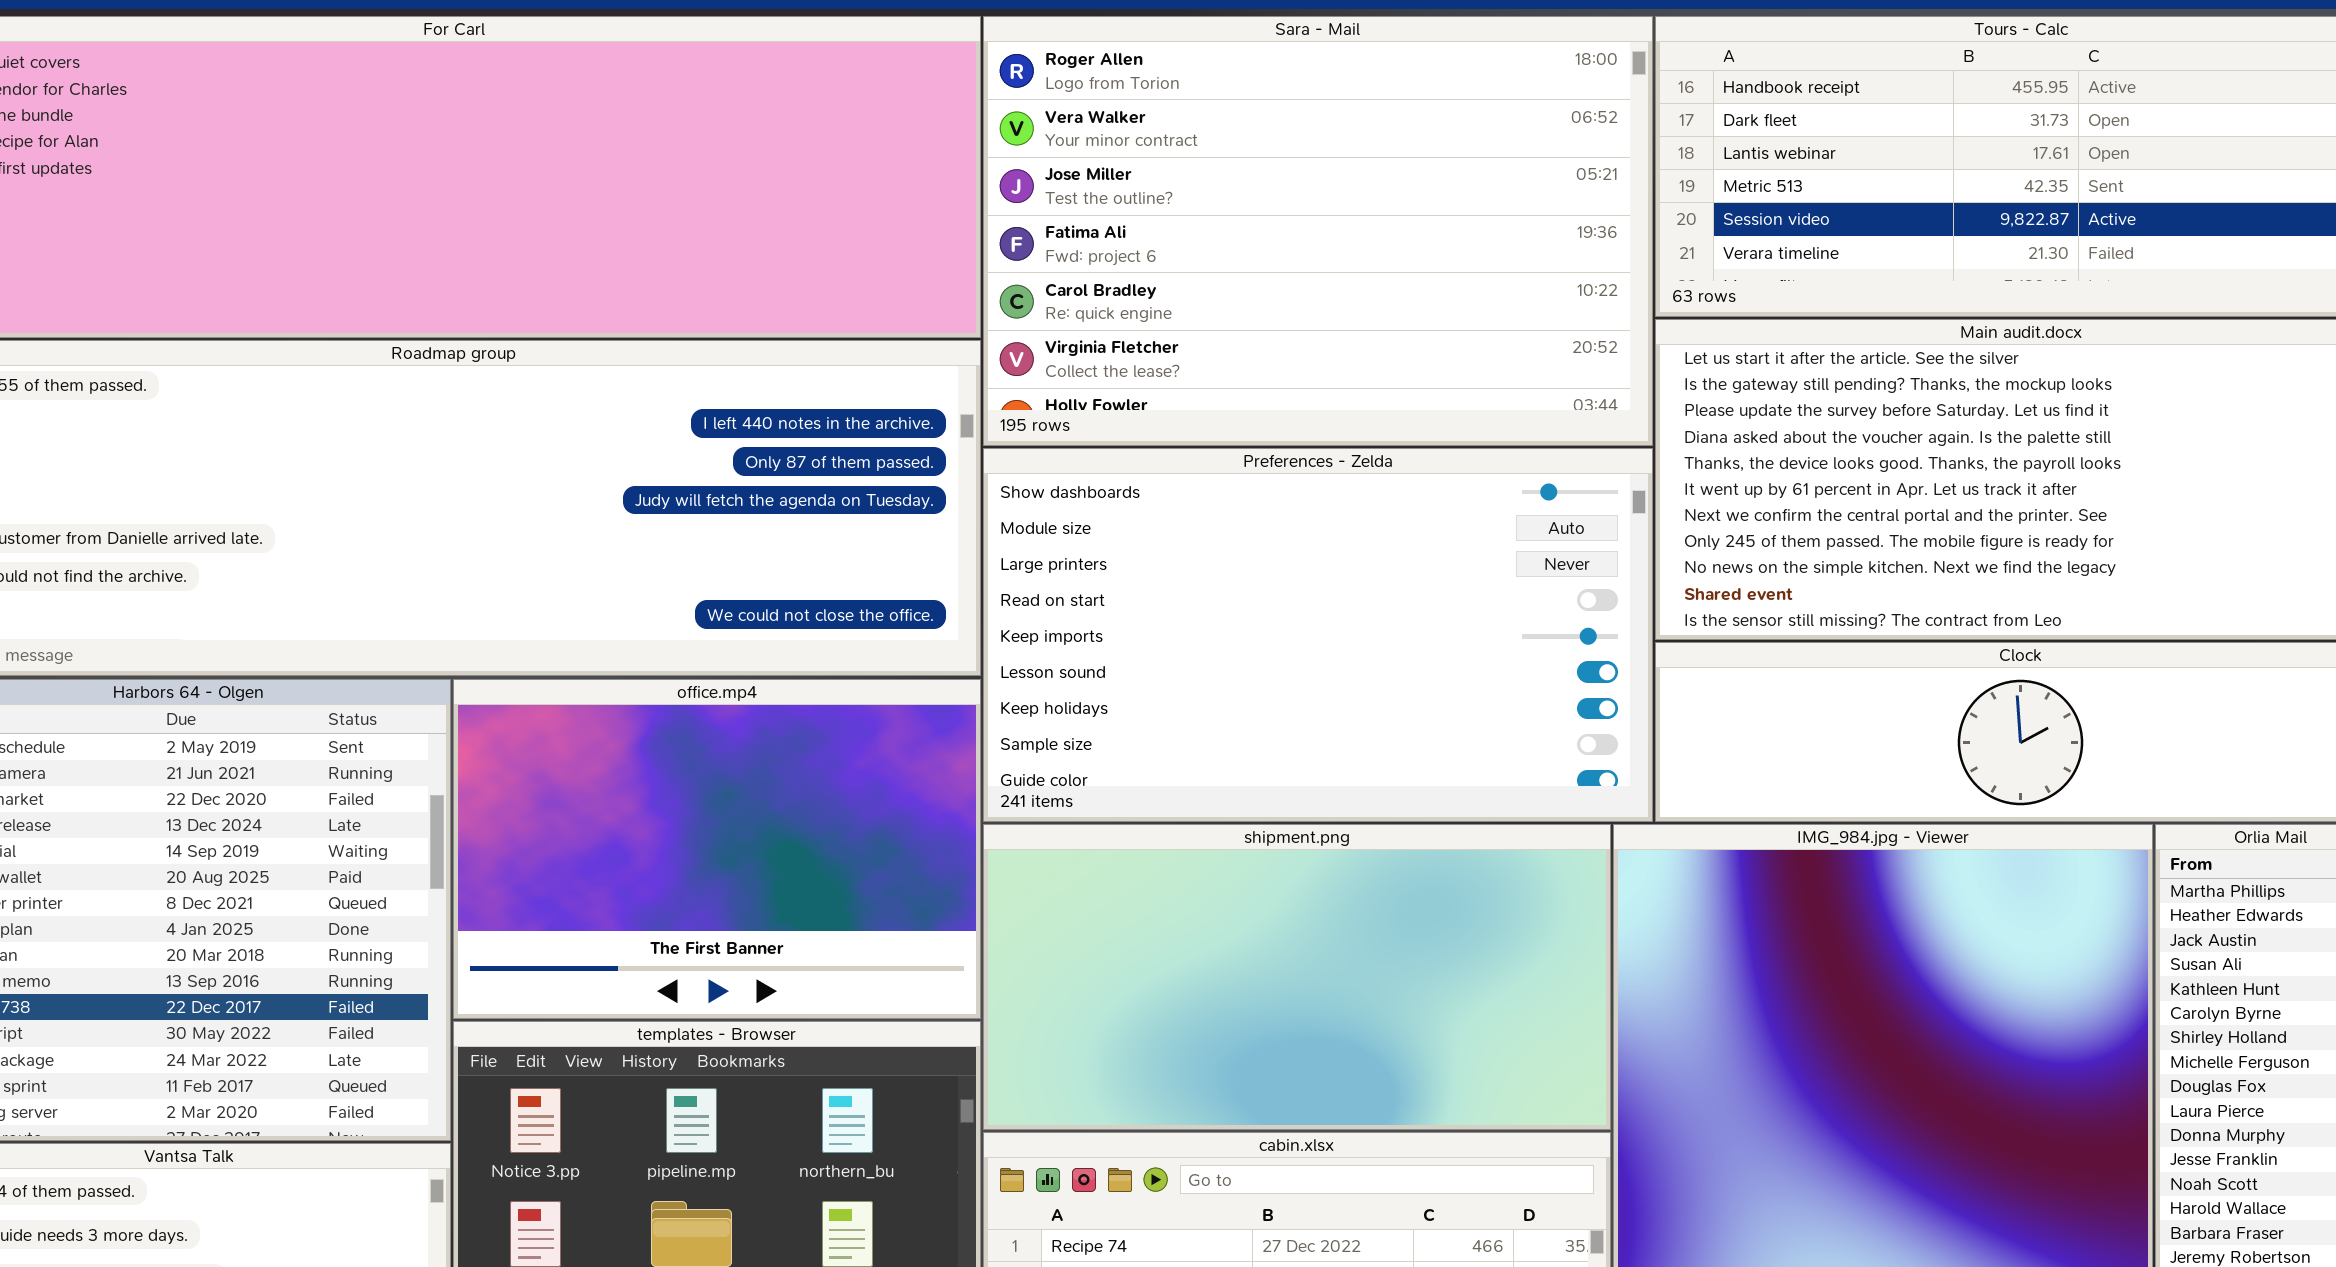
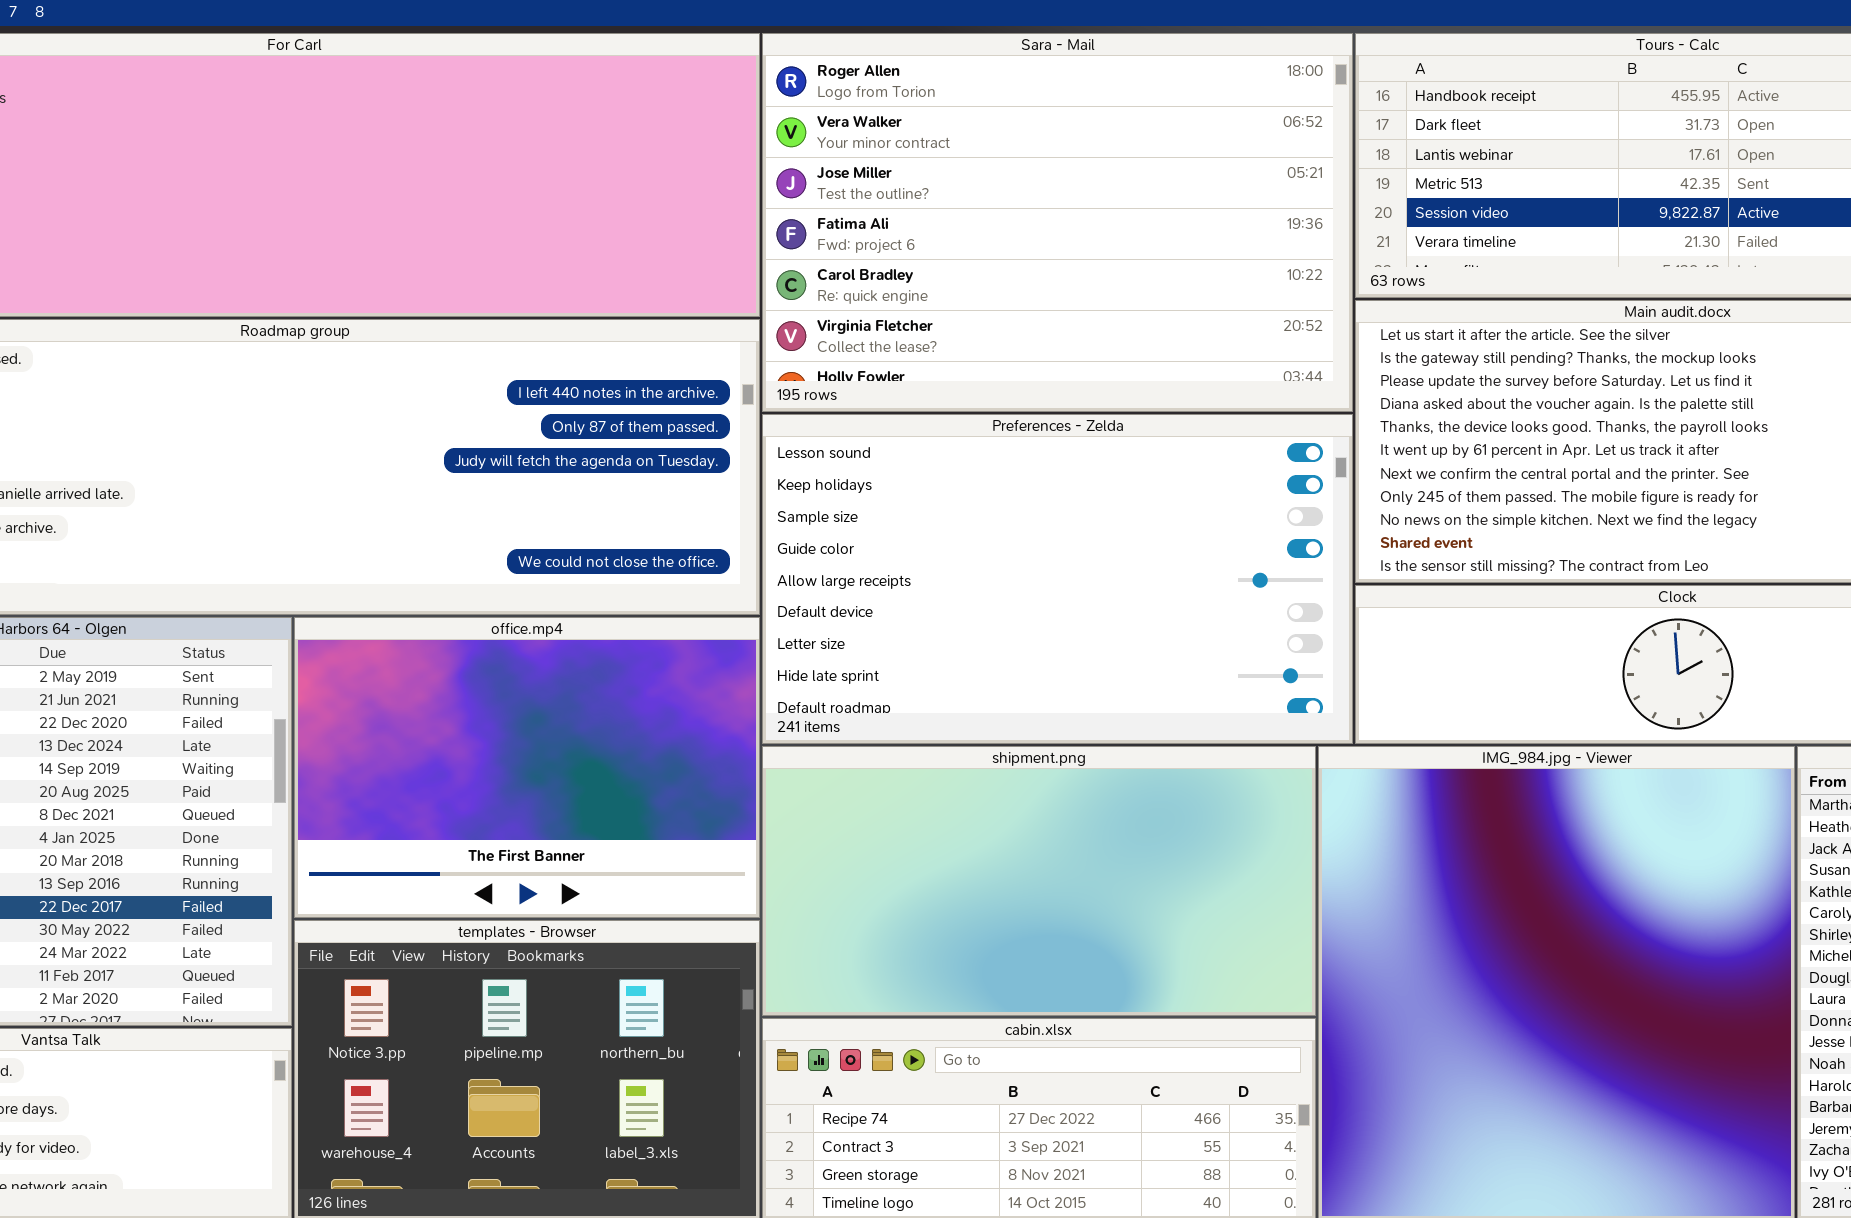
Preferences - Zelda: [983,448,1653,822] -> [762,414,1353,744], scrolled down 5 rows

